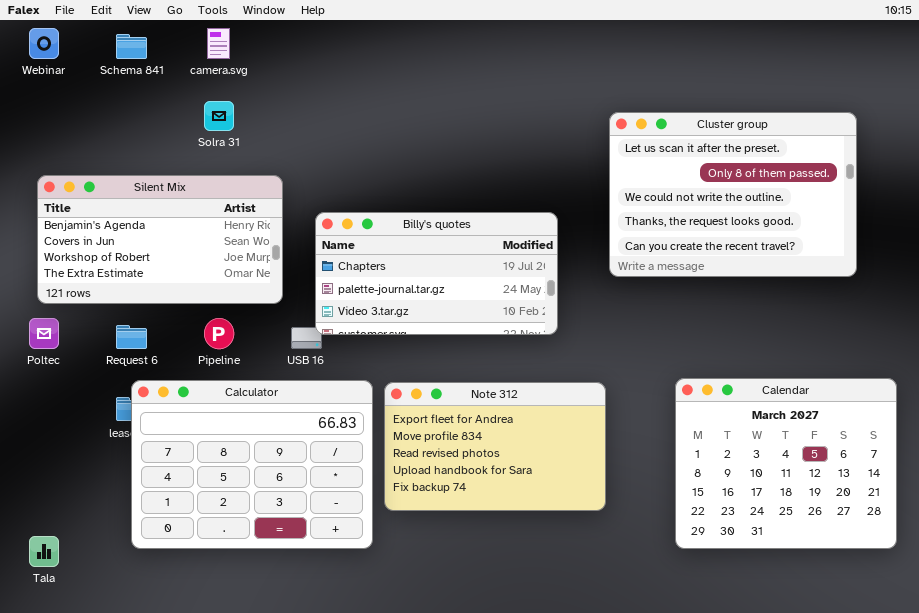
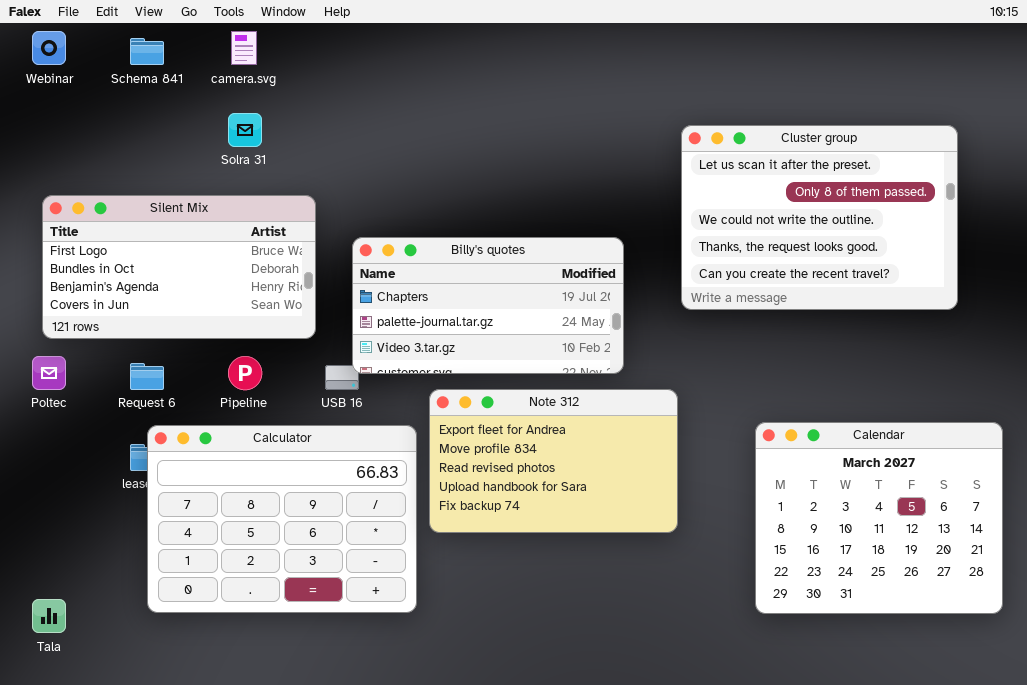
Silent Mix: [37,175,283,304] -> [42,195,316,339], scrolled up 2 rows
Note 312: [384,382,606,511] -> [429,389,678,533], moved

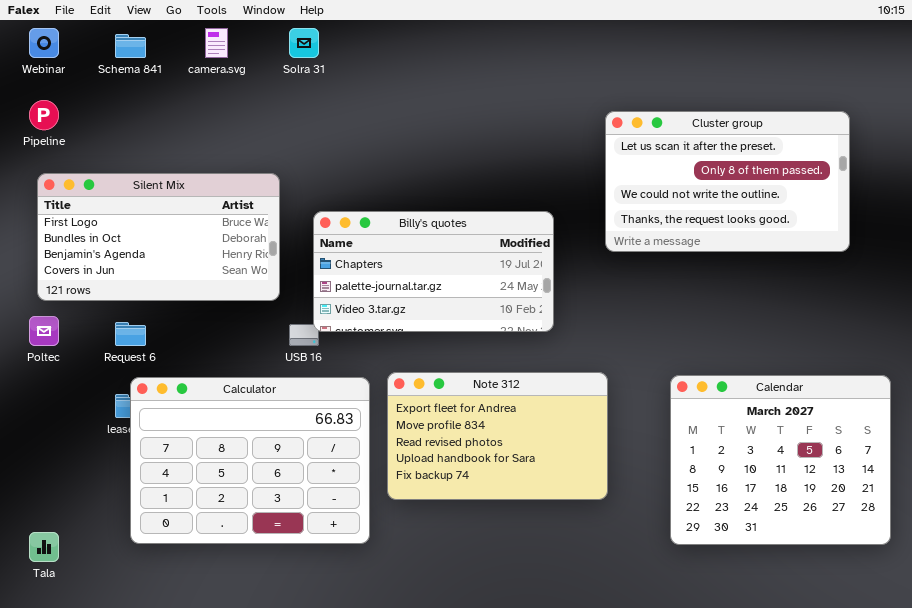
Solra 31: [228,113,262,147] -> [289,28,319,58], moved
Cluster group: [681,125,958,310] -> [605,111,850,252], resized
Pipeline: [228,356,262,390] -> [29,100,59,130], moved
Note 312: [429,389,678,533] -> [387,372,608,500], moved

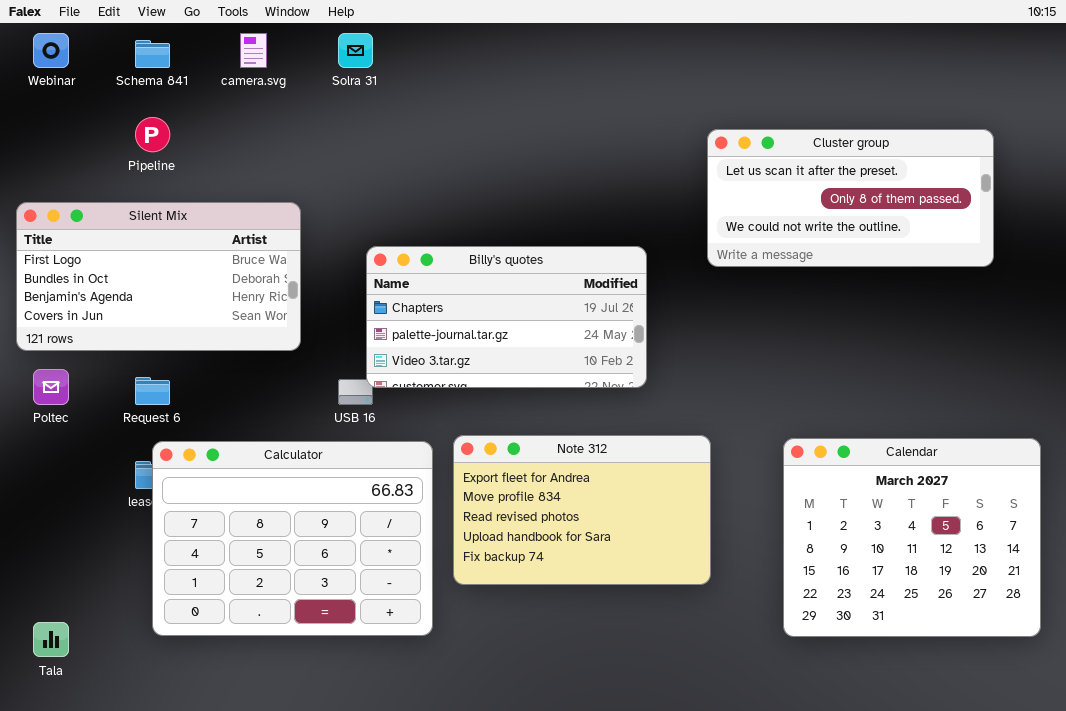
Pipeline: [29,100,59,130] -> [135,117,170,152], moved
Cluster group: [605,111,850,252] -> [707,129,994,267], resized
Silent Mix: [37,173,280,301] -> [16,202,301,351], moved

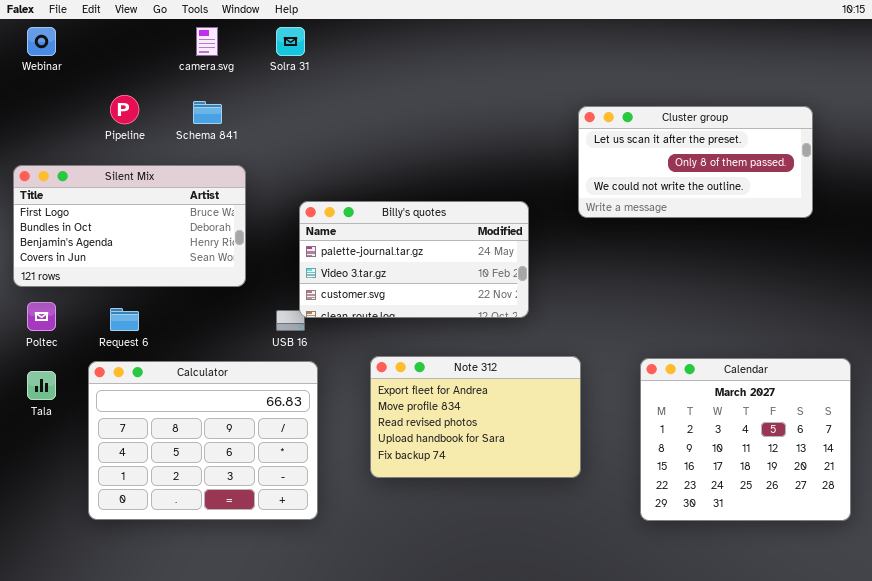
Schema 841: [135,40,170,68] -> [193,101,222,124], moved
Billy's quotes: [366,246,647,388] -> [299,201,529,318], scrolled down 1 row
Calculator: [152,441,433,636] -> [88,361,318,520], moved
Tala: [33,622,69,657] -> [27,371,56,400], moved

